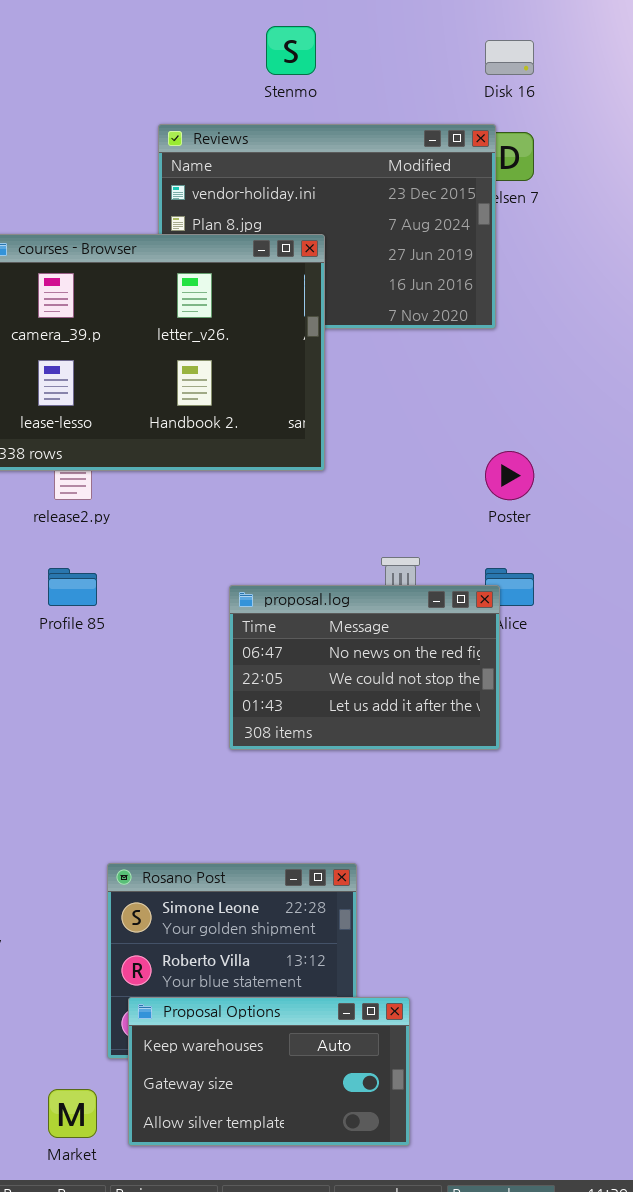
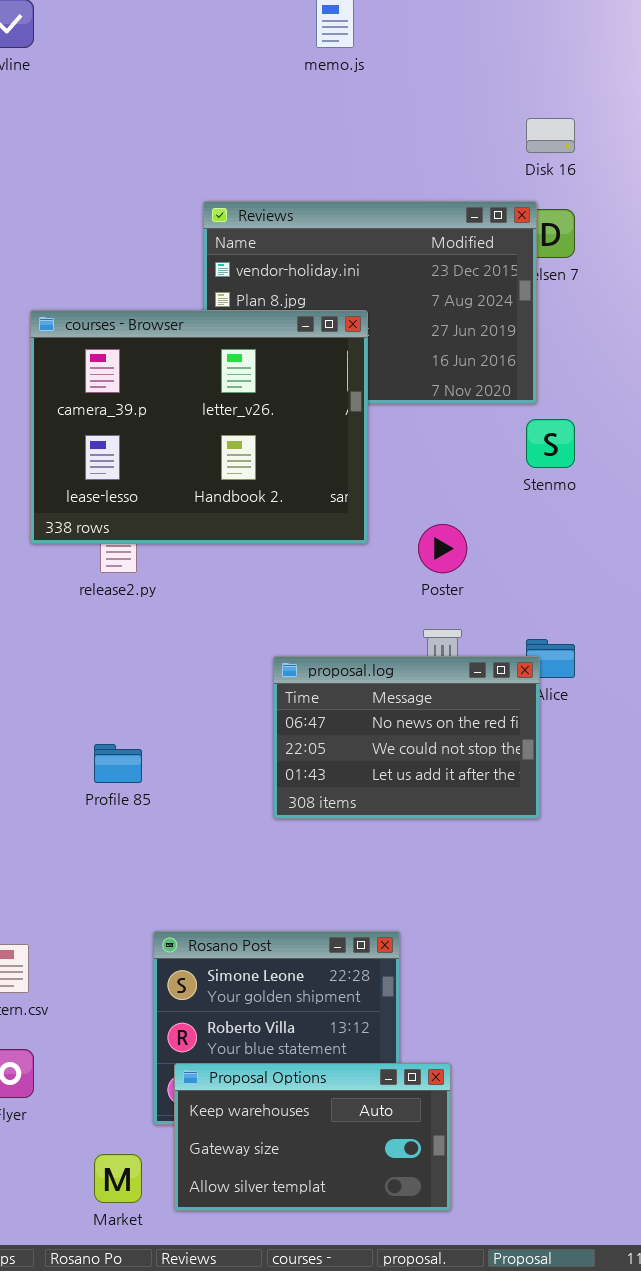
Stenmo: [266,26,316,75] -> [526,419,575,468], moved
Poster: [485,451,534,500] -> [418,524,467,573], moved
Profile 85: [48,568,97,606] -> [94,744,142,783], moved

